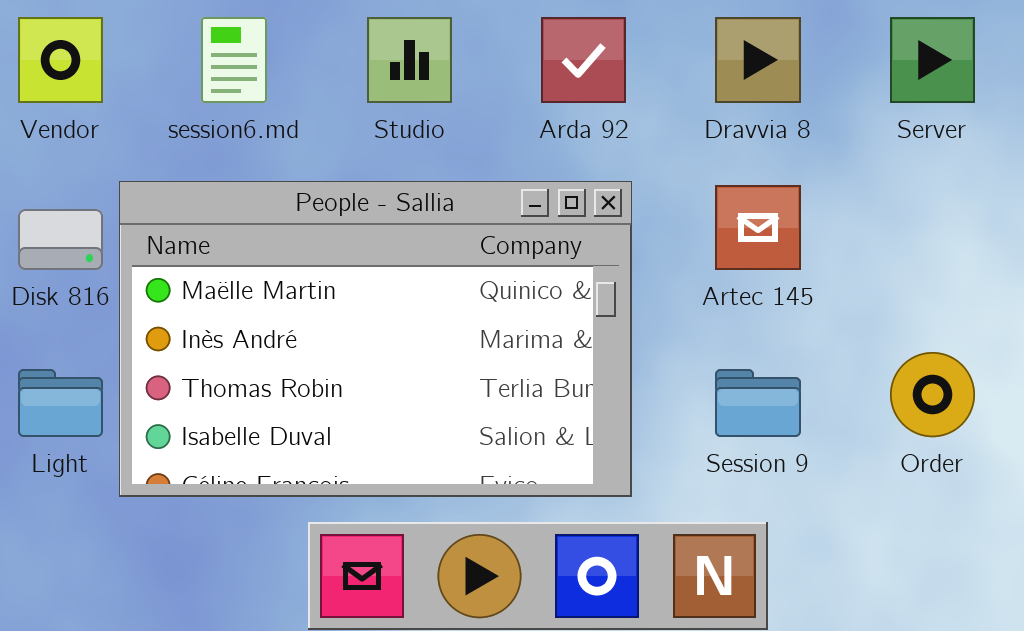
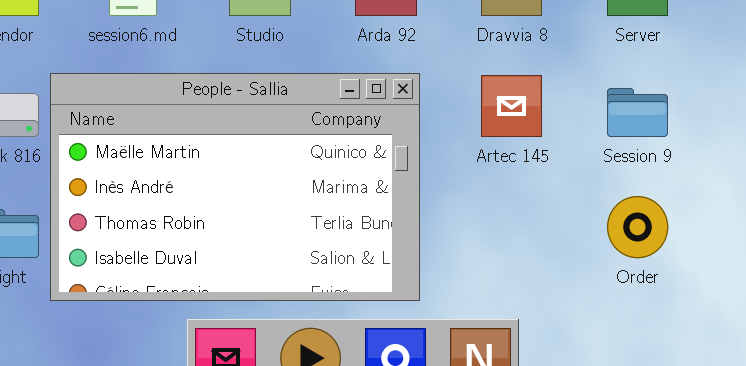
Session 9: [715,369,801,437] -> [607,88,668,137], moved

